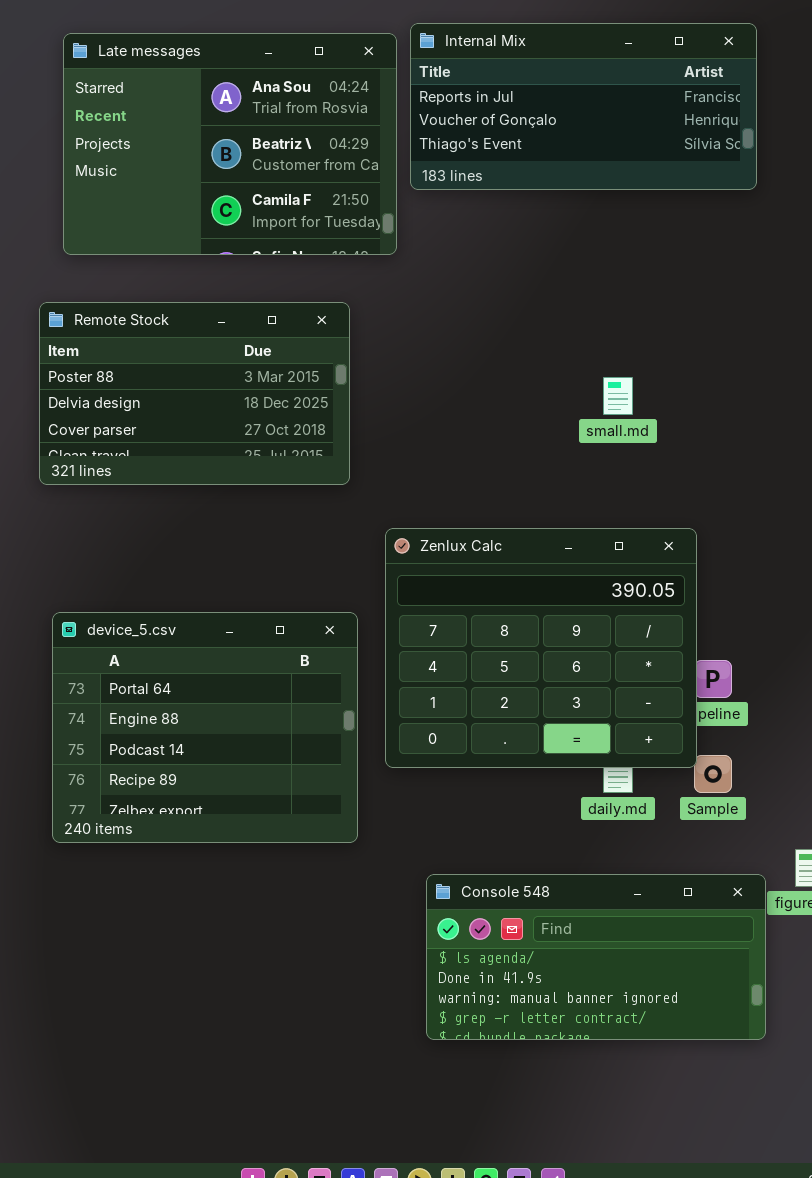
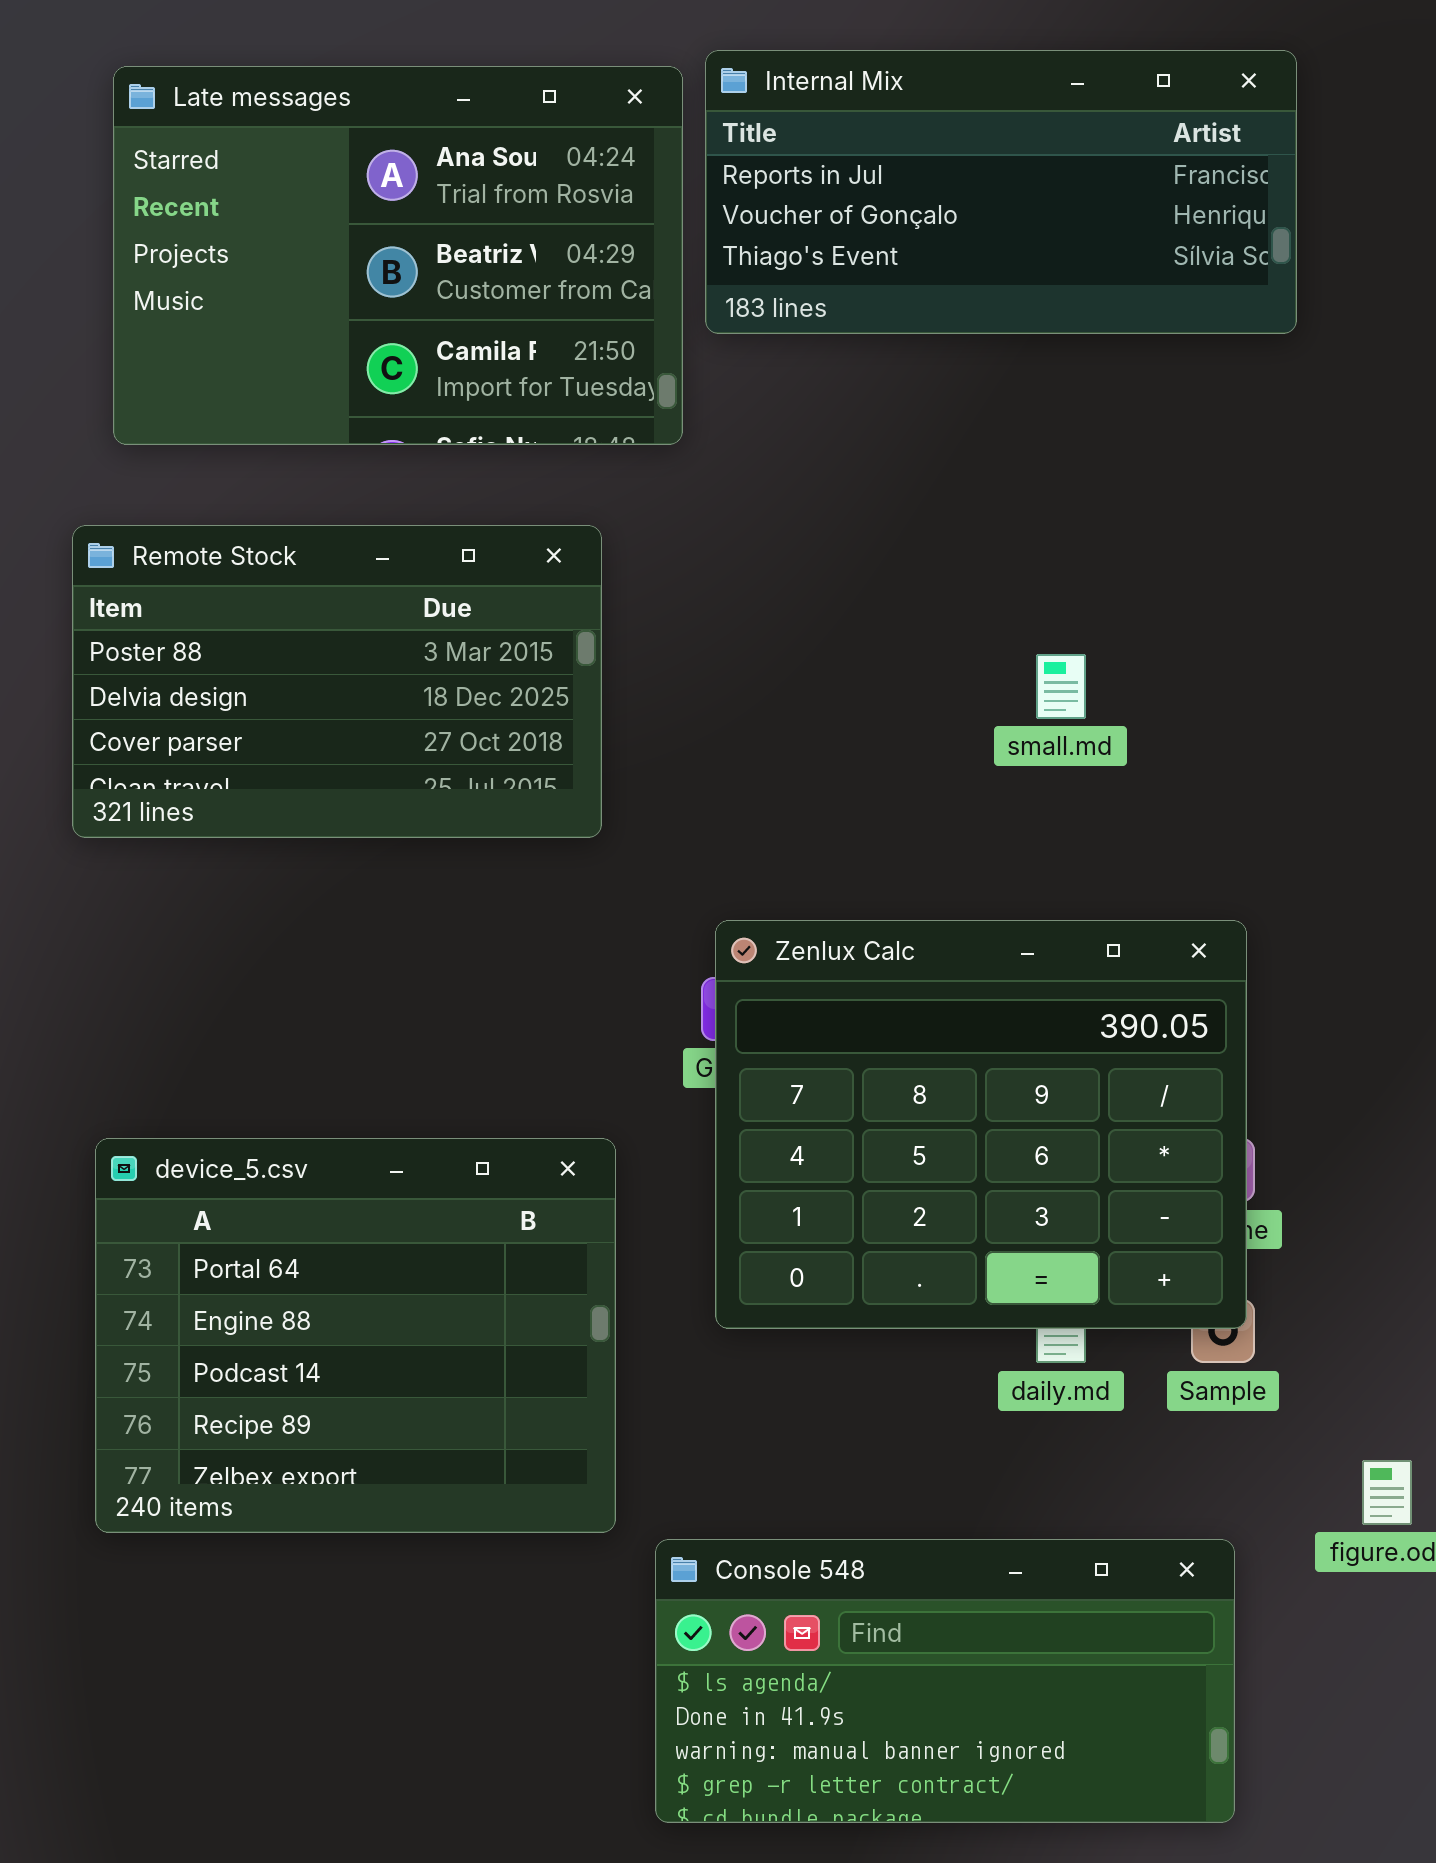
Zenlux Calc: [385,528,697,768] -> [715,920,1247,1329], moved
device_5.csv: [52,612,358,843] -> [95,1138,616,1533], moved
Console 548: [426,874,766,1040] -> [655,1539,1235,1823], moved

